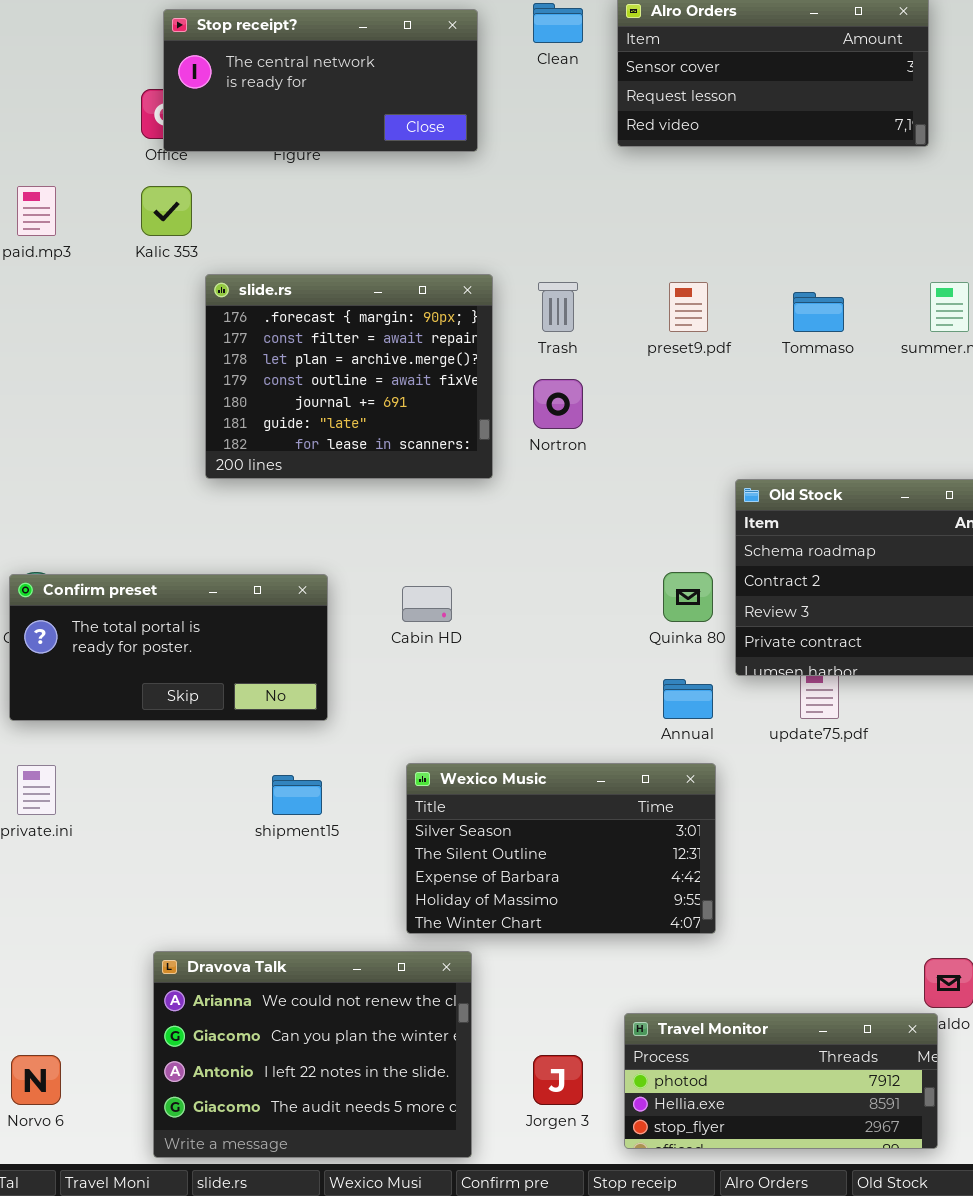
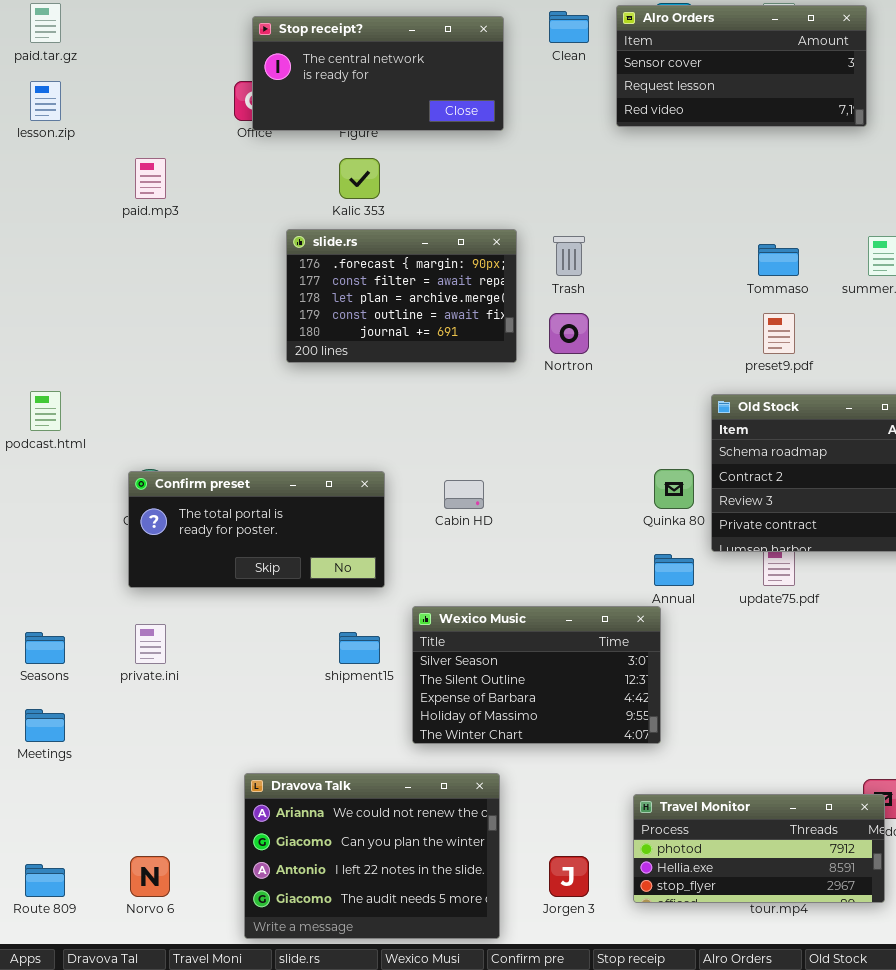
Kalic 353: [141,186,192,236] -> [339,158,380,199], moved
slide.rs: [205,274,493,479] -> [286,229,517,363], resized
preset9.pdf: [669,282,708,332] -> [763,313,795,354], moved
Wexico Music: [406,763,716,934] -> [412,606,661,744], moved
Travel Monitor: [624,1013,938,1149] -> [633,794,885,903], moved

